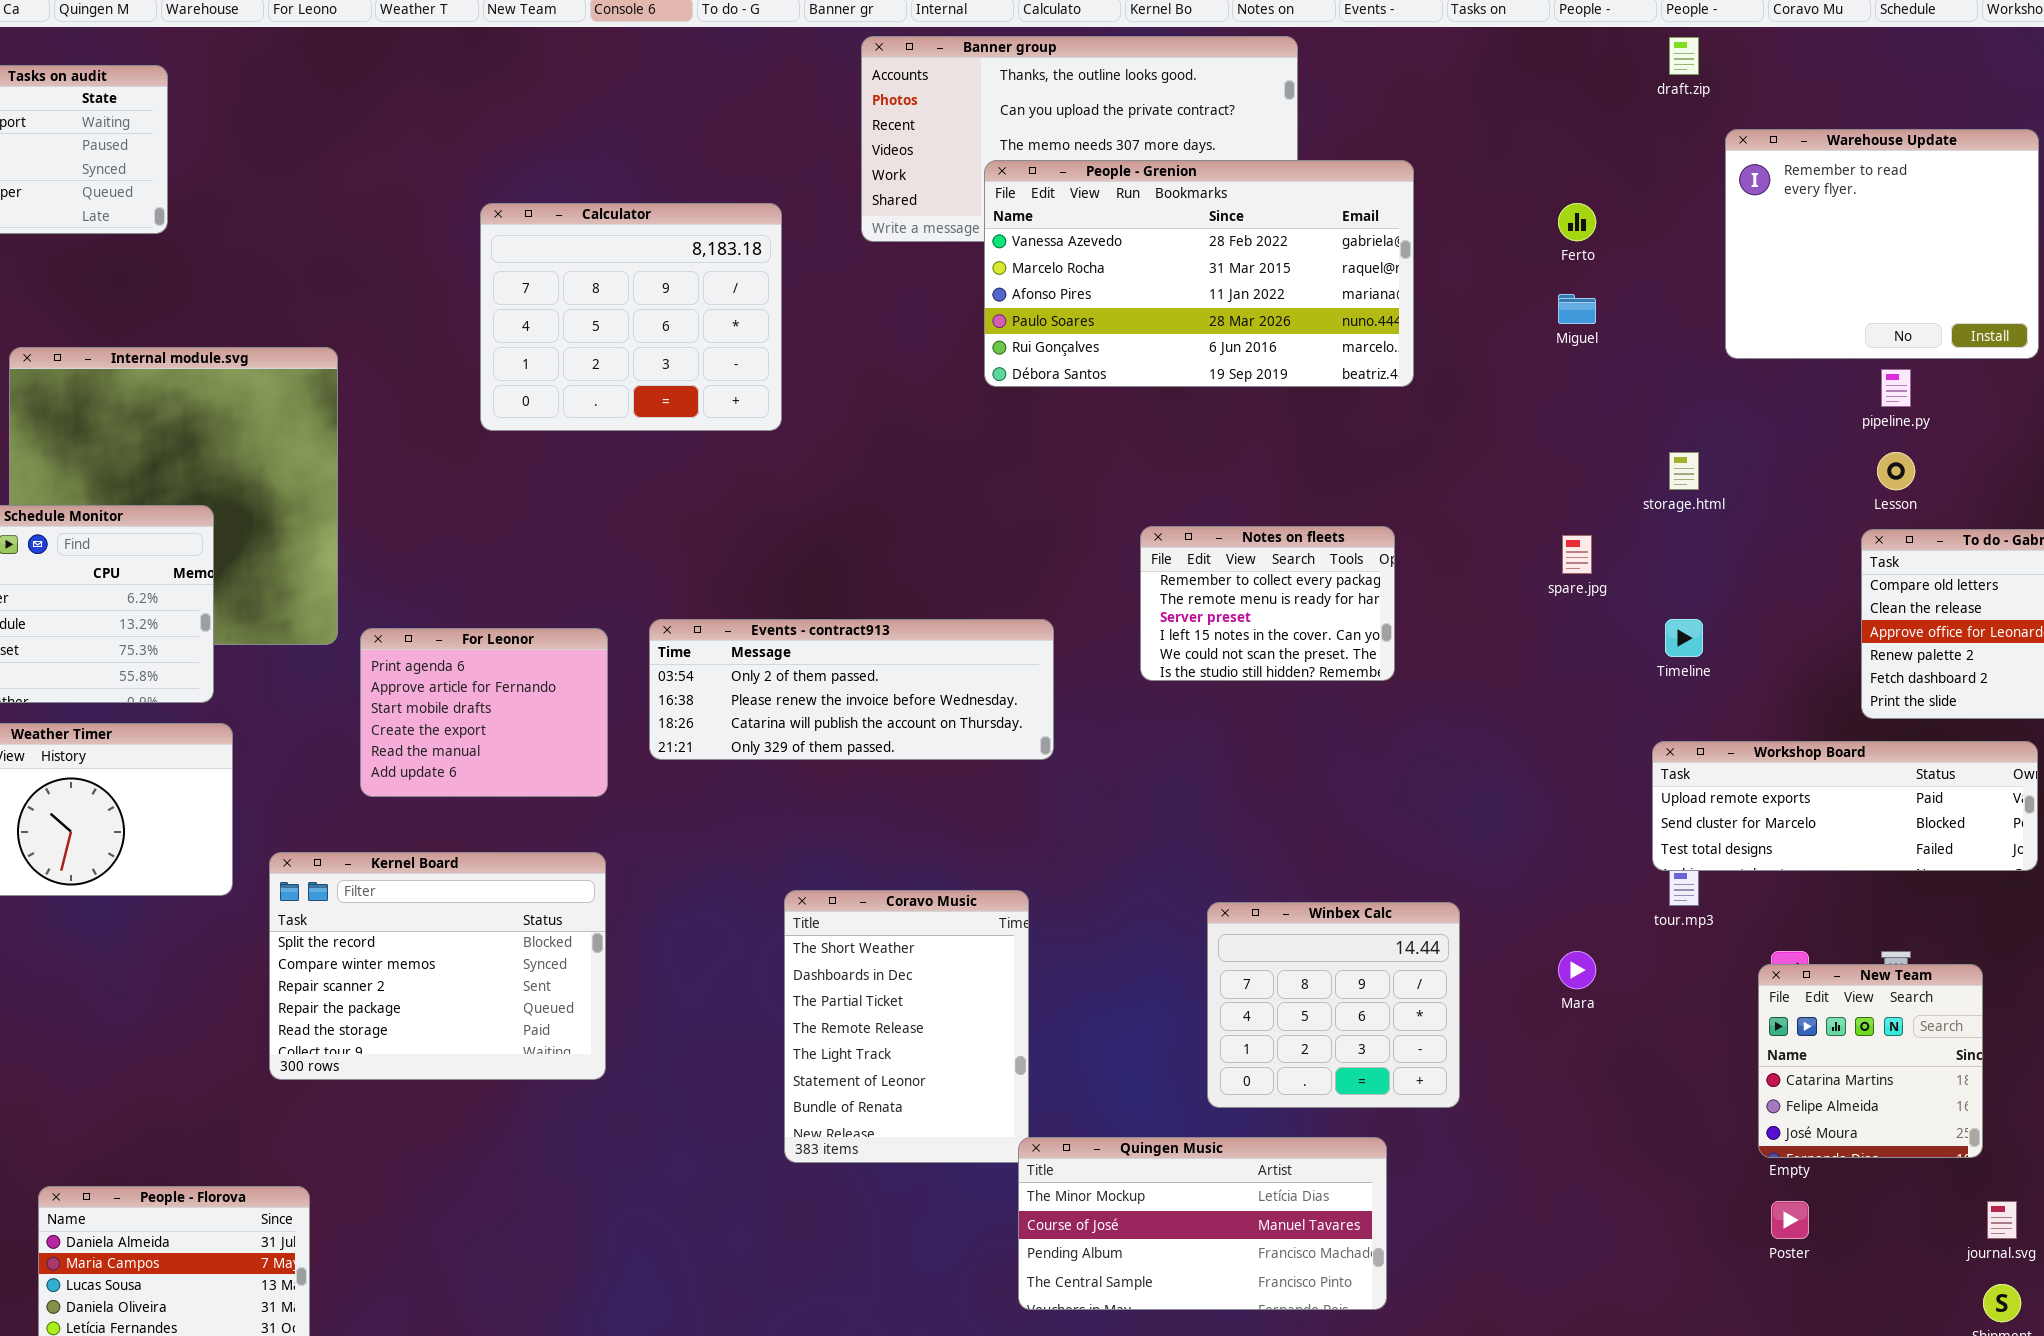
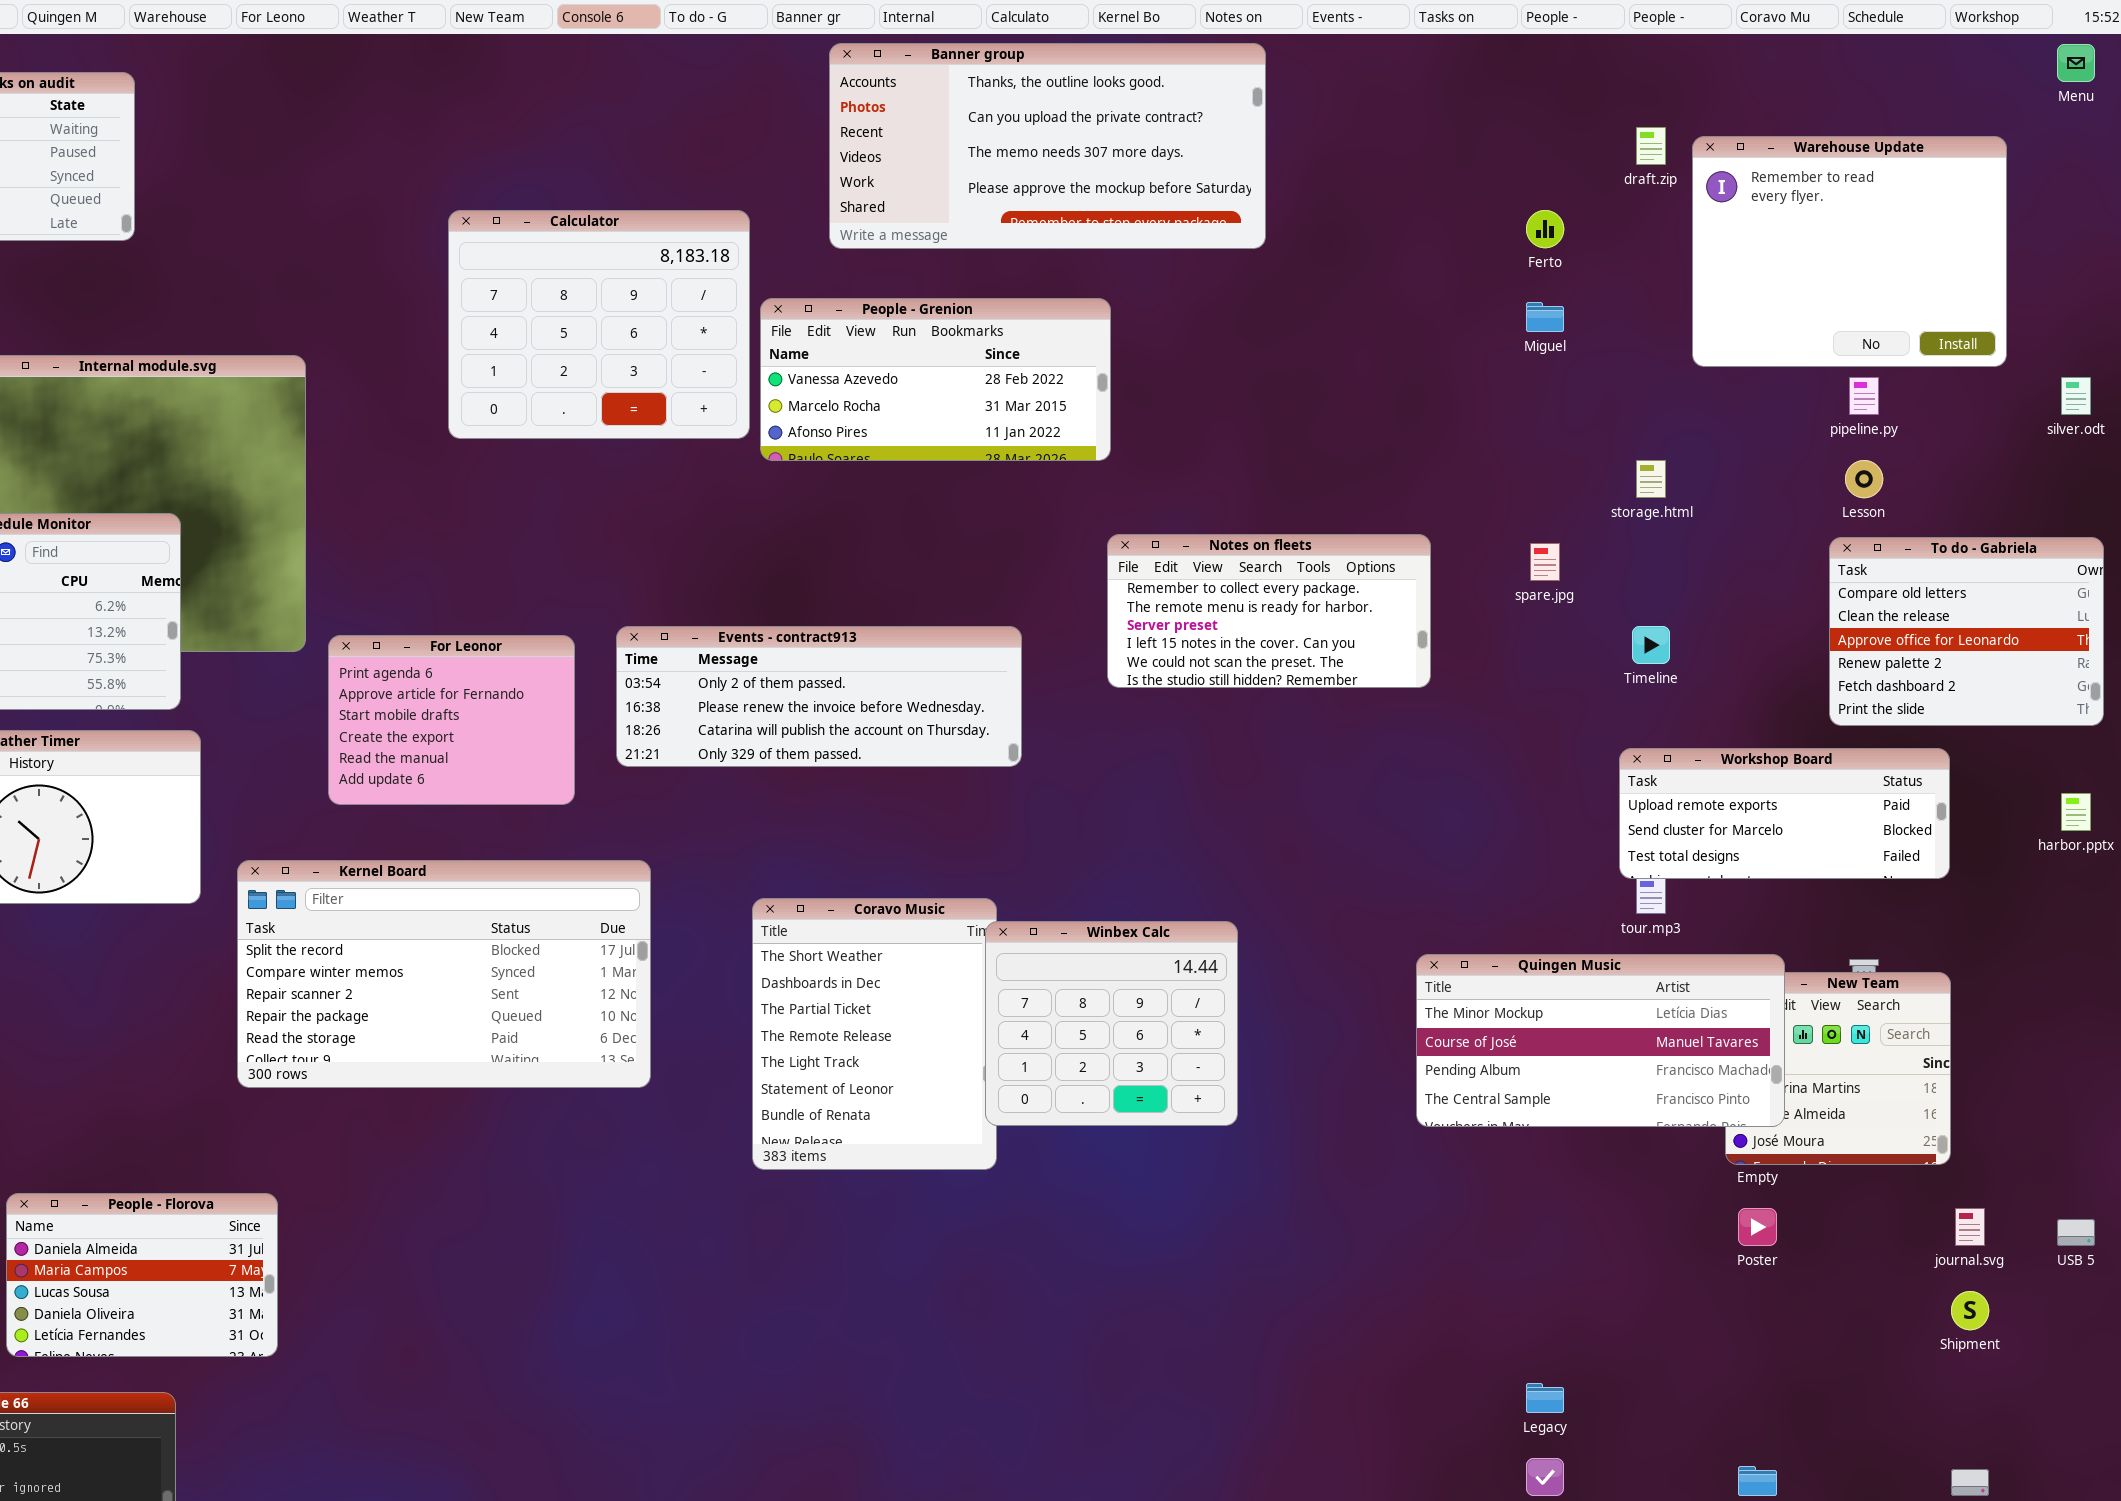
draft.zip: [1669,37,1699,75] -> [1636,127,1666,165], moved
People - Grenion: [984,160,1414,387] -> [760,298,1111,461], moved, resized
Notes on fleets: [1140,526,1395,681] -> [1107,534,1431,688], resized
Workshop Board: [1652,741,2038,871] -> [1619,748,1950,879], resized
Kernel Board: [269,852,606,1080] -> [237,860,651,1088], resized
Winbex Calc: [1207,902,1460,1108] -> [985,921,1238,1126], moved
Quingen Music: [1018,1137,1387,1310] -> [1416,954,1785,1127], moved

